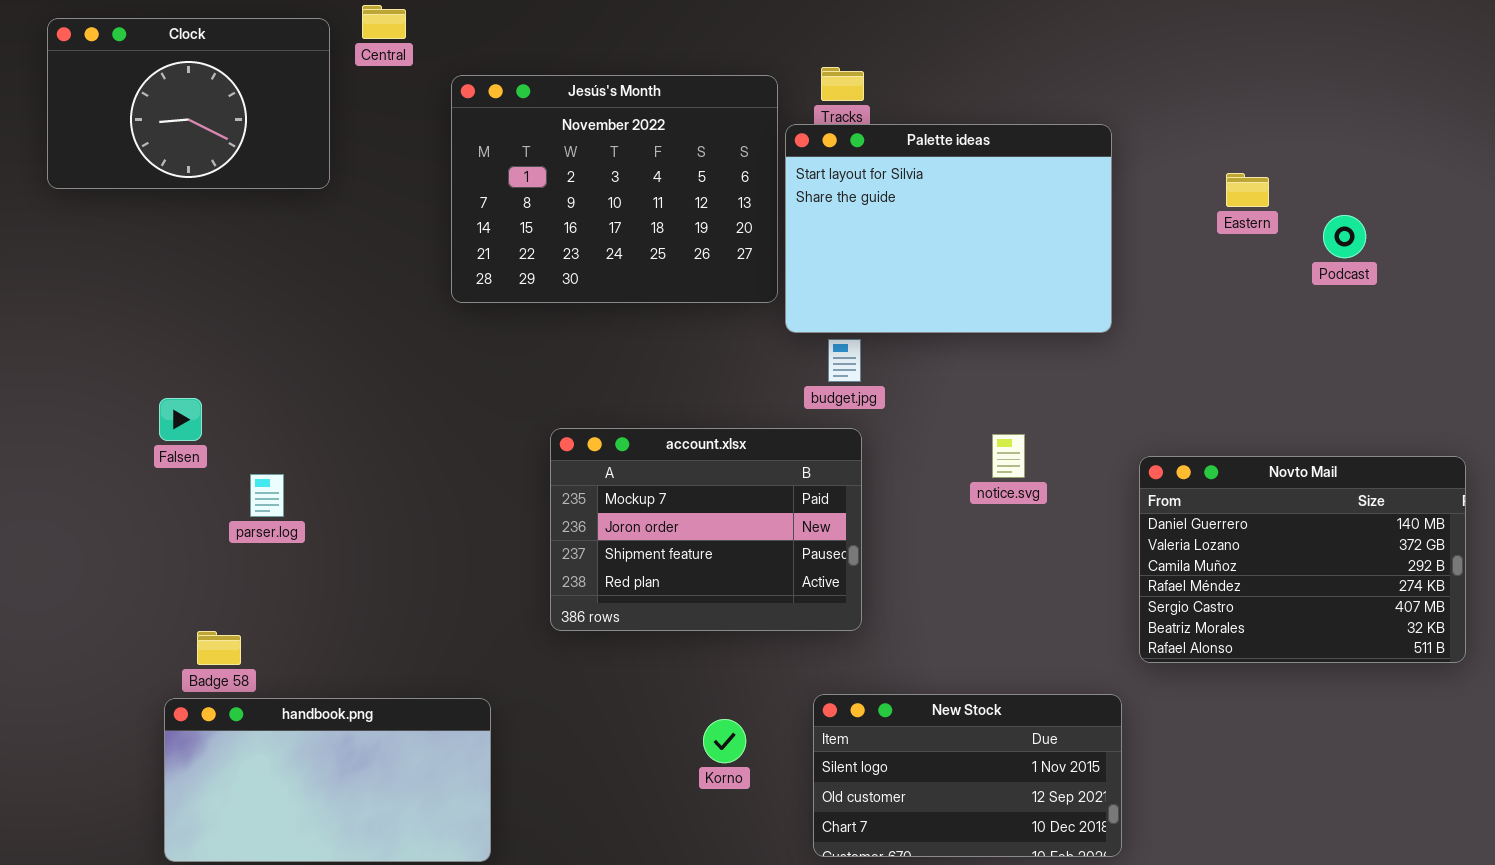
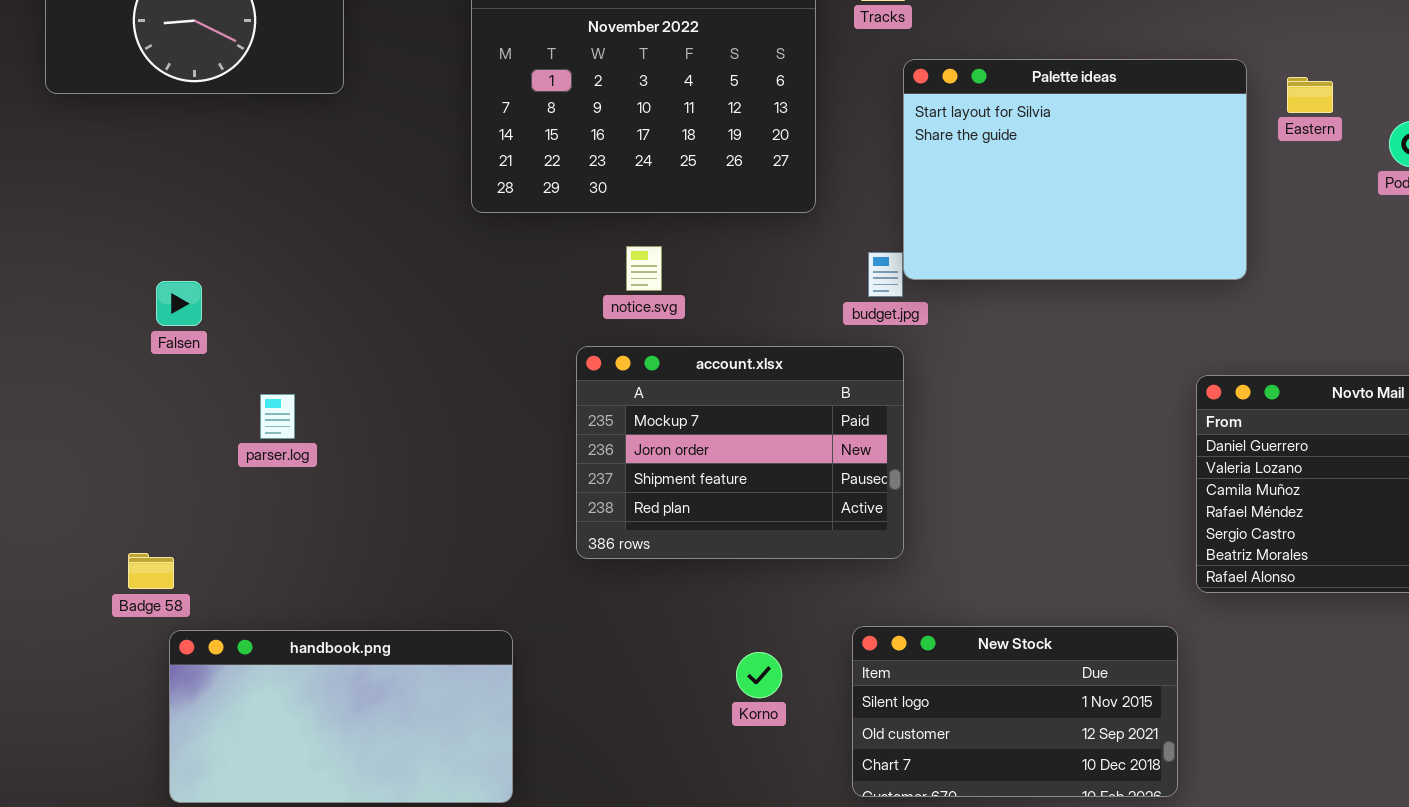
Palette ideas: [785,124,1112,333] -> [903,59,1247,280], moved
Falsen: [159,398,202,441] -> [156,281,202,326], moved
notice.svg: [992,434,1025,478] -> [626,246,662,291], moved
Badge 58: [197,631,241,665] -> [128,553,174,589], moved

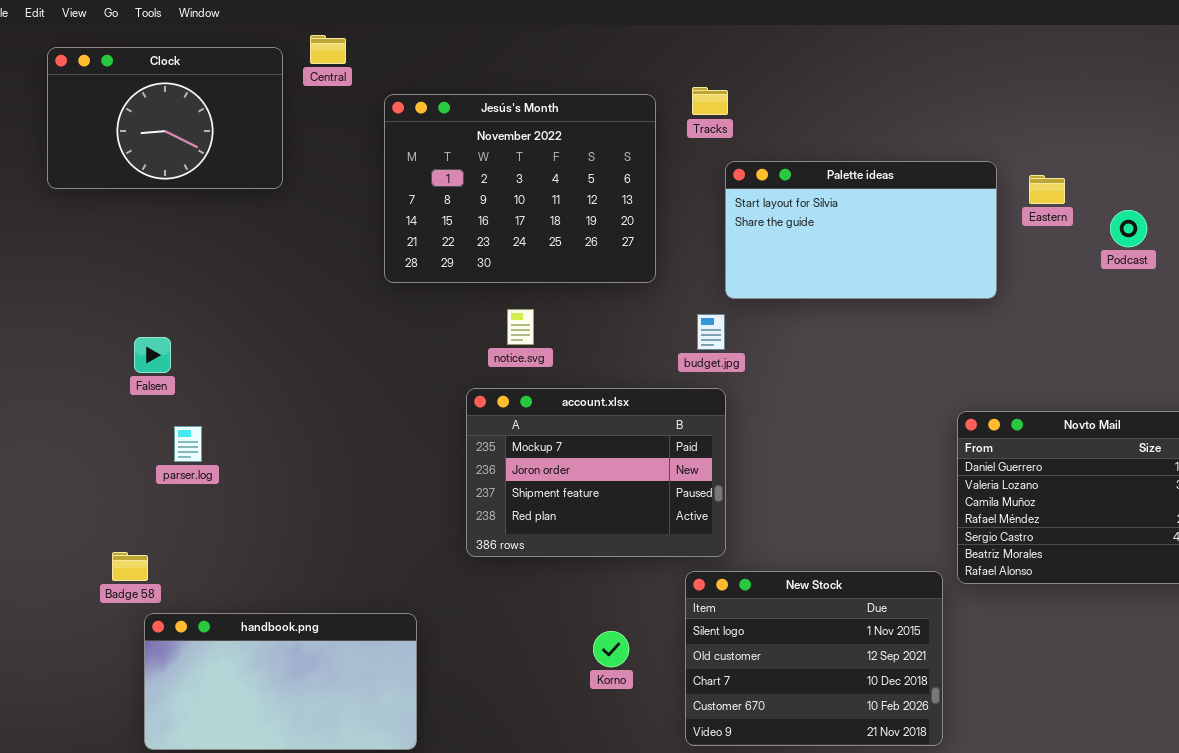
Palette ideas: [903,59,1247,280] -> [725,161,997,299], resized
parser.log: [260,394,295,439] -> [174,426,202,462], moved
New Stock: [852,626,1178,797] -> [685,571,943,746], resized

